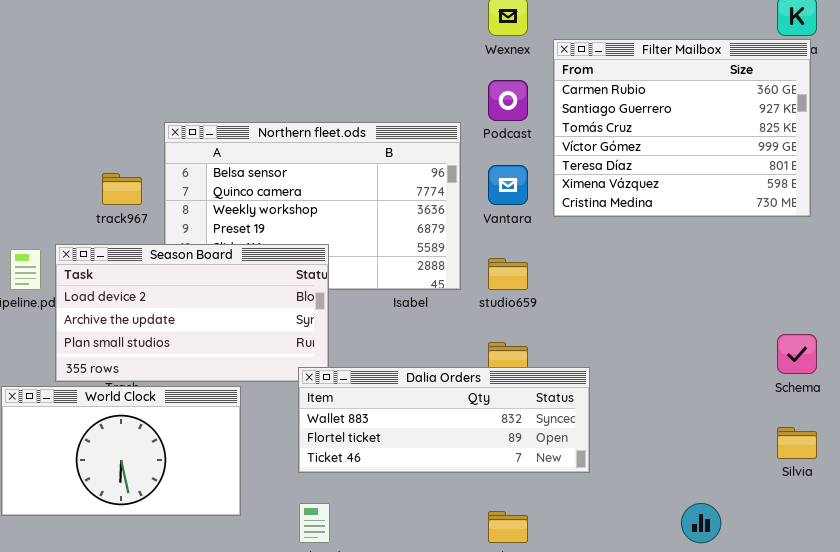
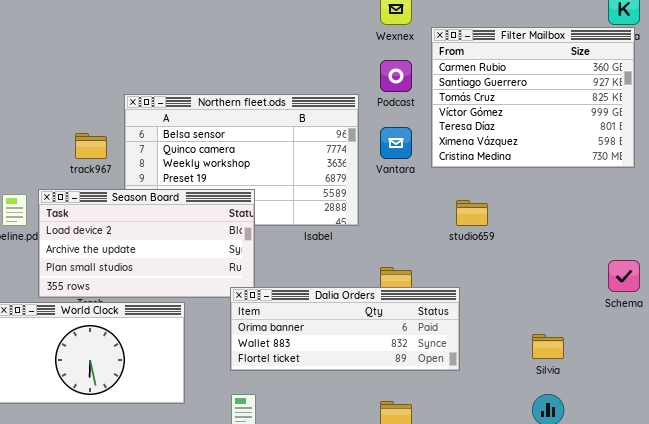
studio659: [488,258,528,290] -> [456,200,488,226], moved
Dalia Orders: [298,367,590,473] -> [230,287,460,371], scrolled up 1 row
Silvia: [777,427,817,459] -> [532,334,564,359], moved

